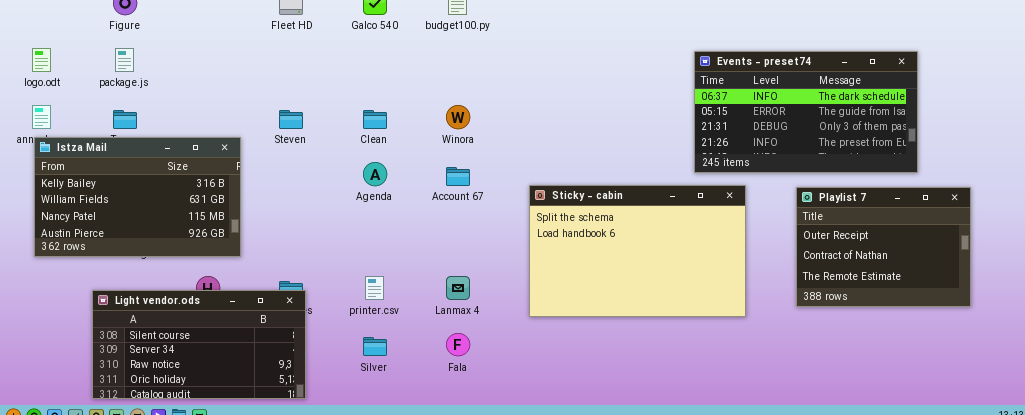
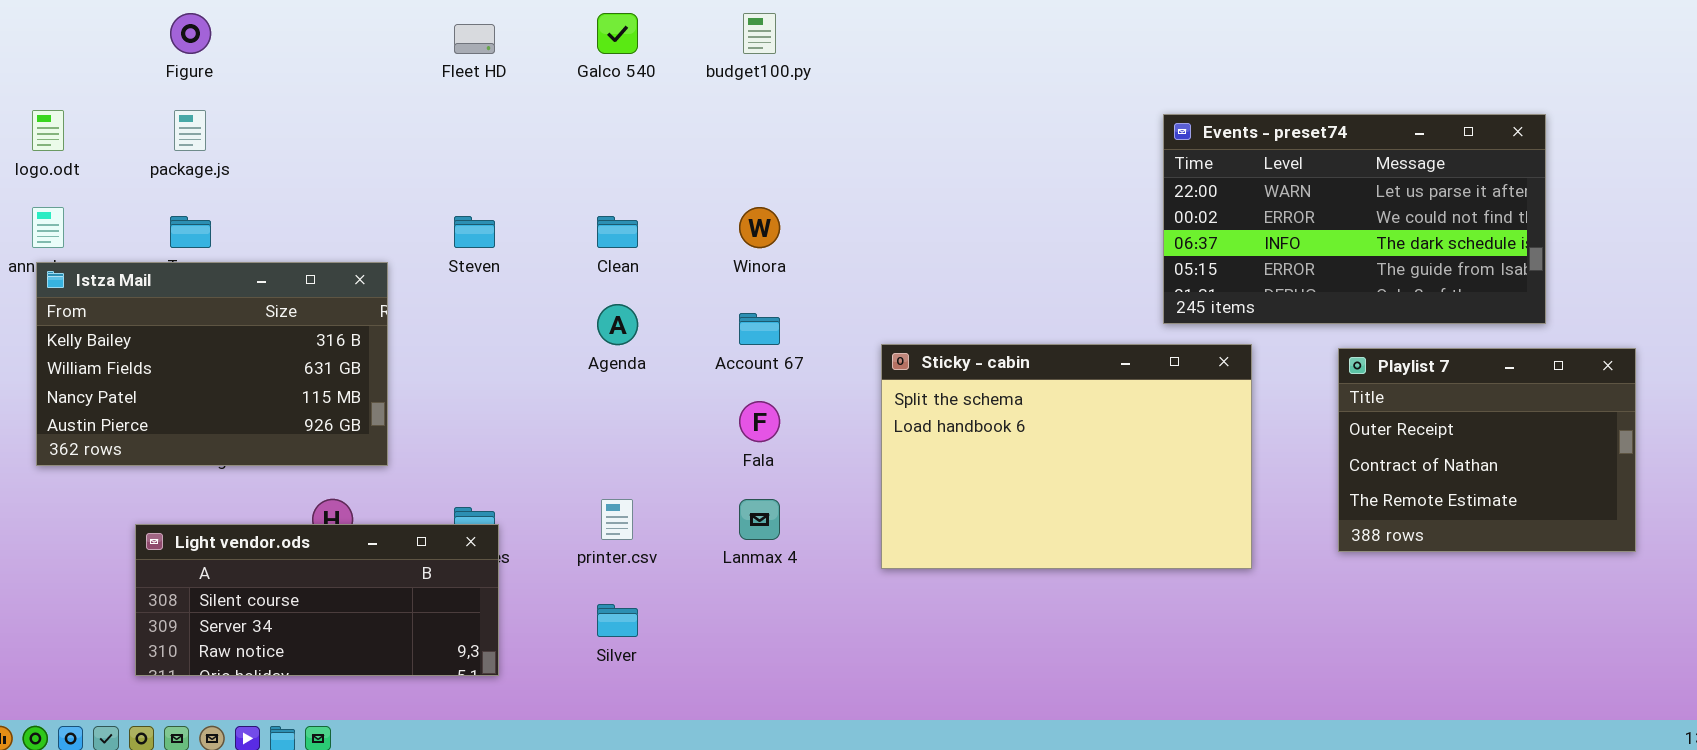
Events - preset74: [694,51,918,173] -> [1163,114,1546,324], scrolled up 2 rows
Light vendor.ods: [92,290,306,399] -> [135,524,499,676], resized
Fala: [446,333,470,356] -> [739,401,780,442], moved

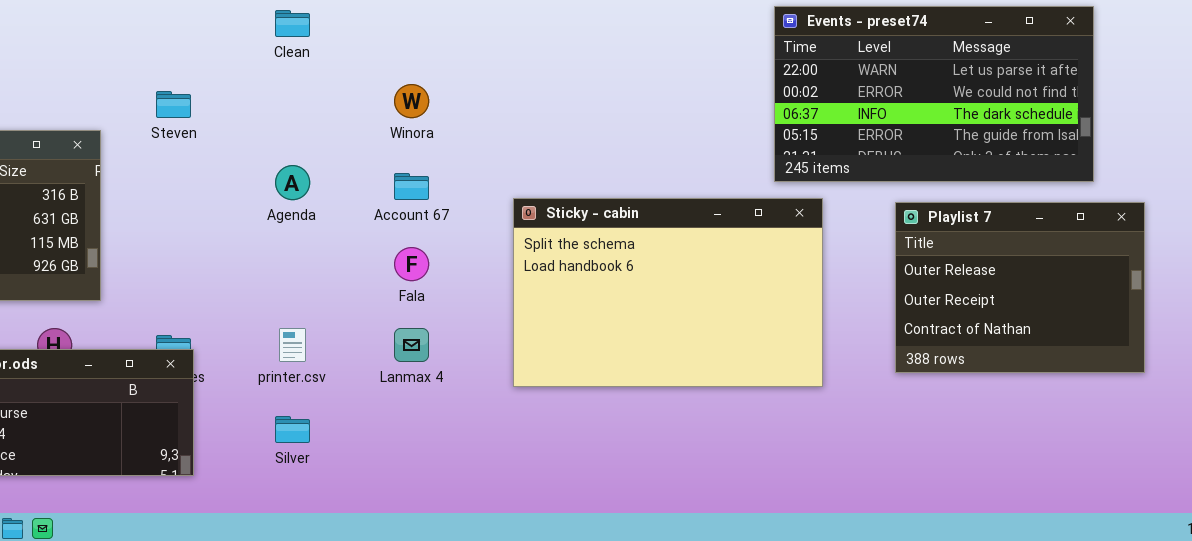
Events - preset74: [1163,114,1546,324] -> [774,6,1094,182], moved
Clean: [597,216,638,248] -> [275,10,310,37], moved
Playlist 7: [1338,348,1636,552] -> [895,202,1145,373], scrolled up 1 row

